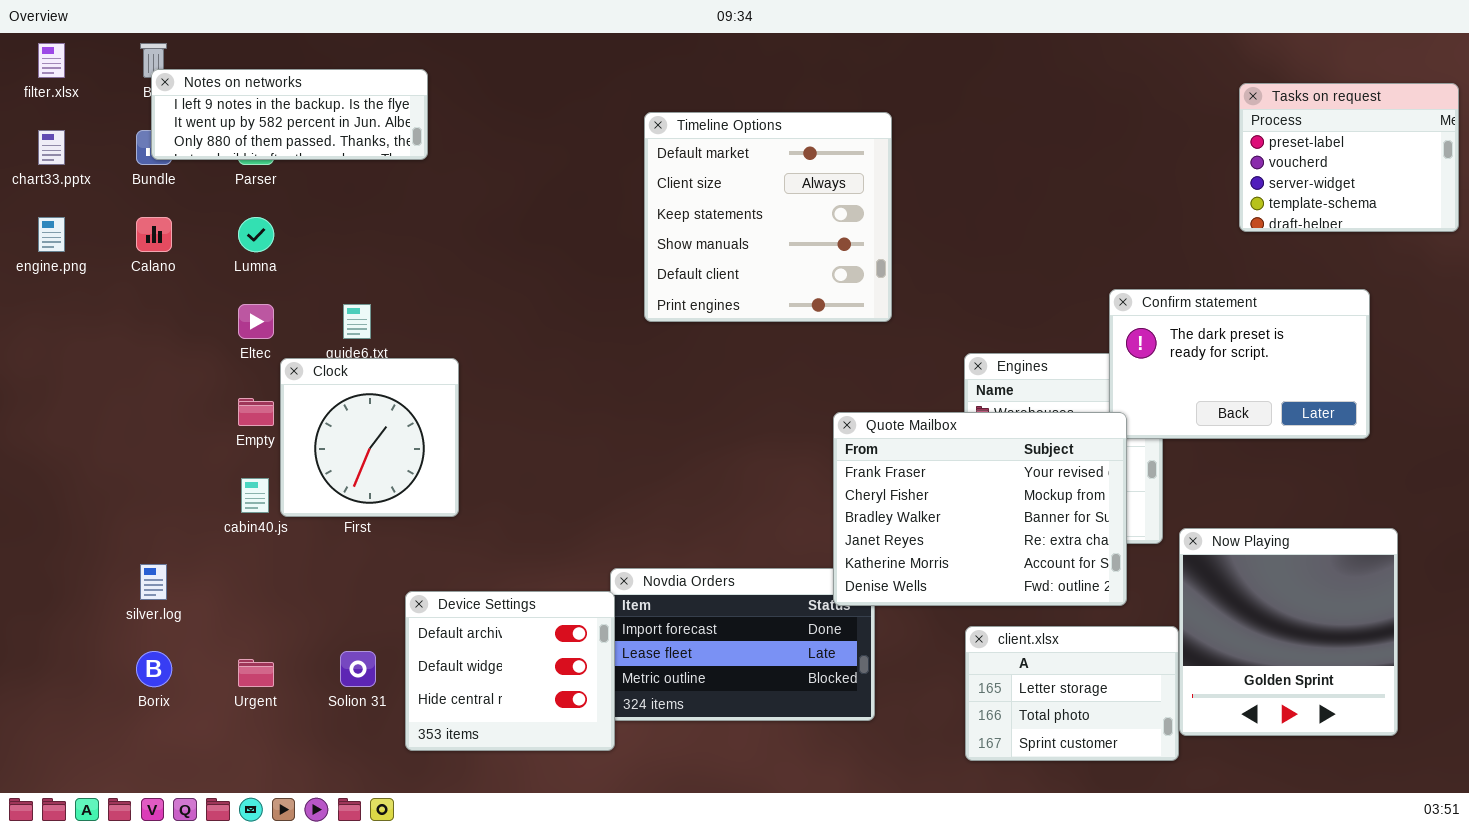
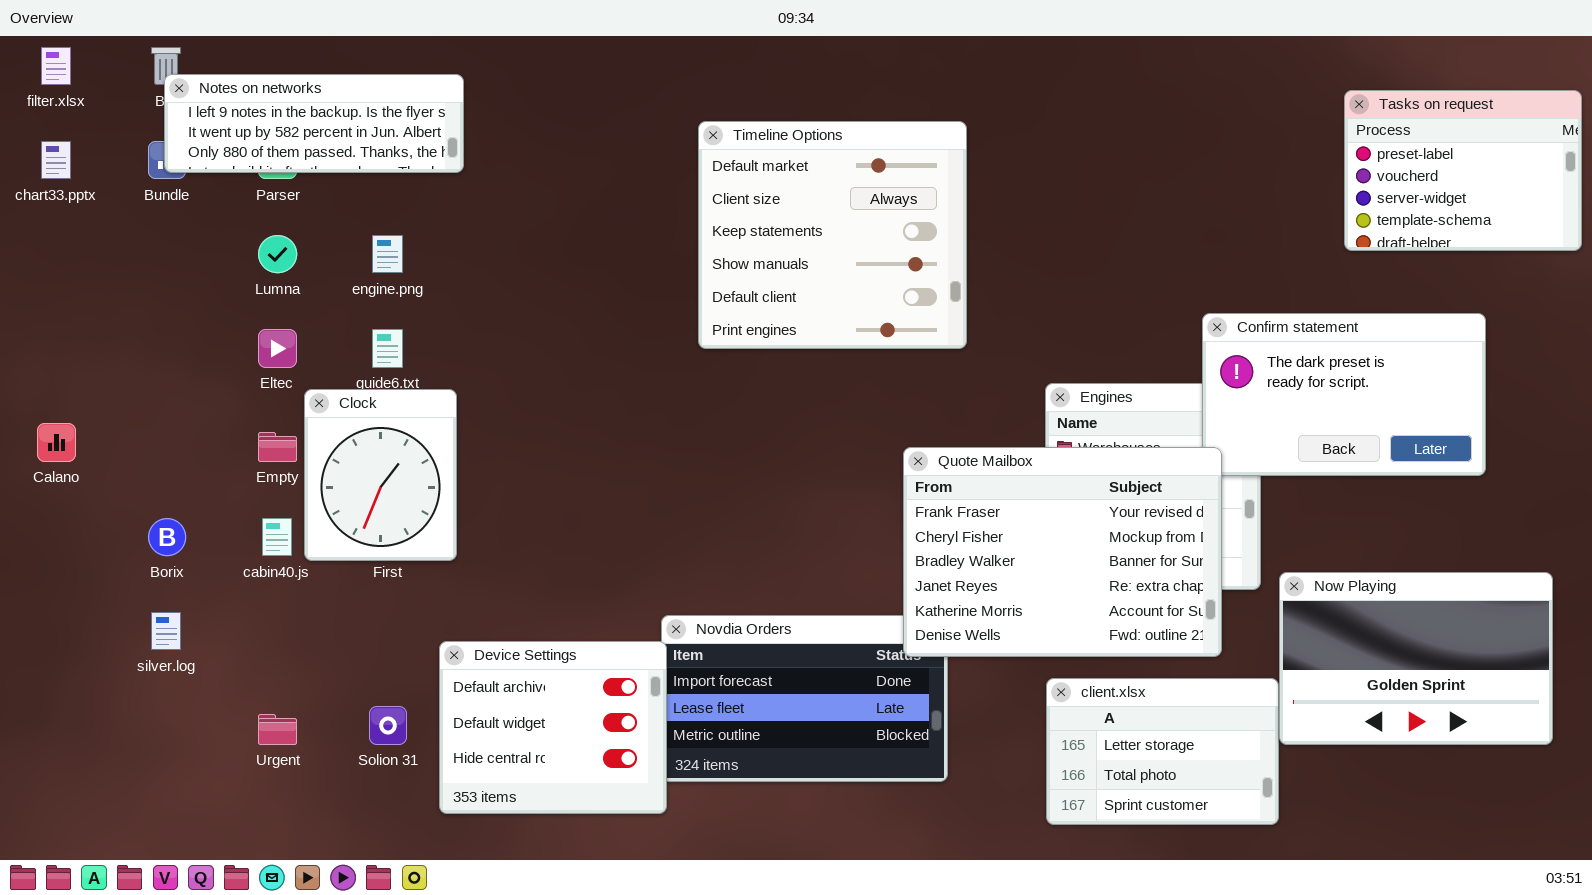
engine.png: [38,217,65,252] -> [372,235,403,273], moved
Calano: [136,217,172,252] -> [37,423,76,462], moved
Clock: [280,358,459,517] -> [304,389,457,561], resized
Now Playing: [1179,528,1398,736] -> [1279,572,1553,745], resized
Borix: [136,651,172,687] -> [148,518,186,556], moved

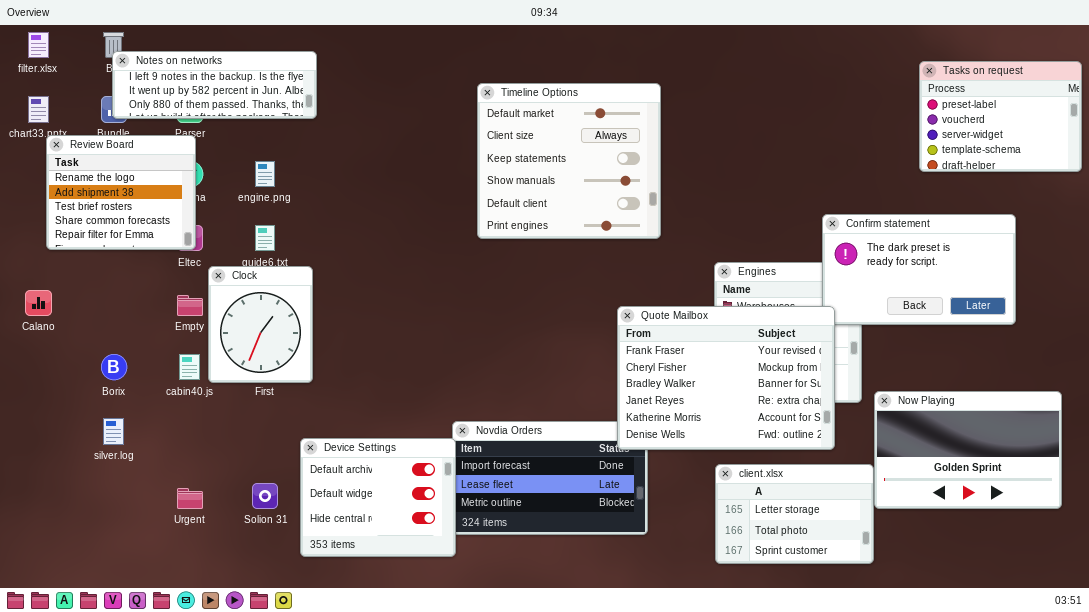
Review Board: none -> [46,135,196,250], opened

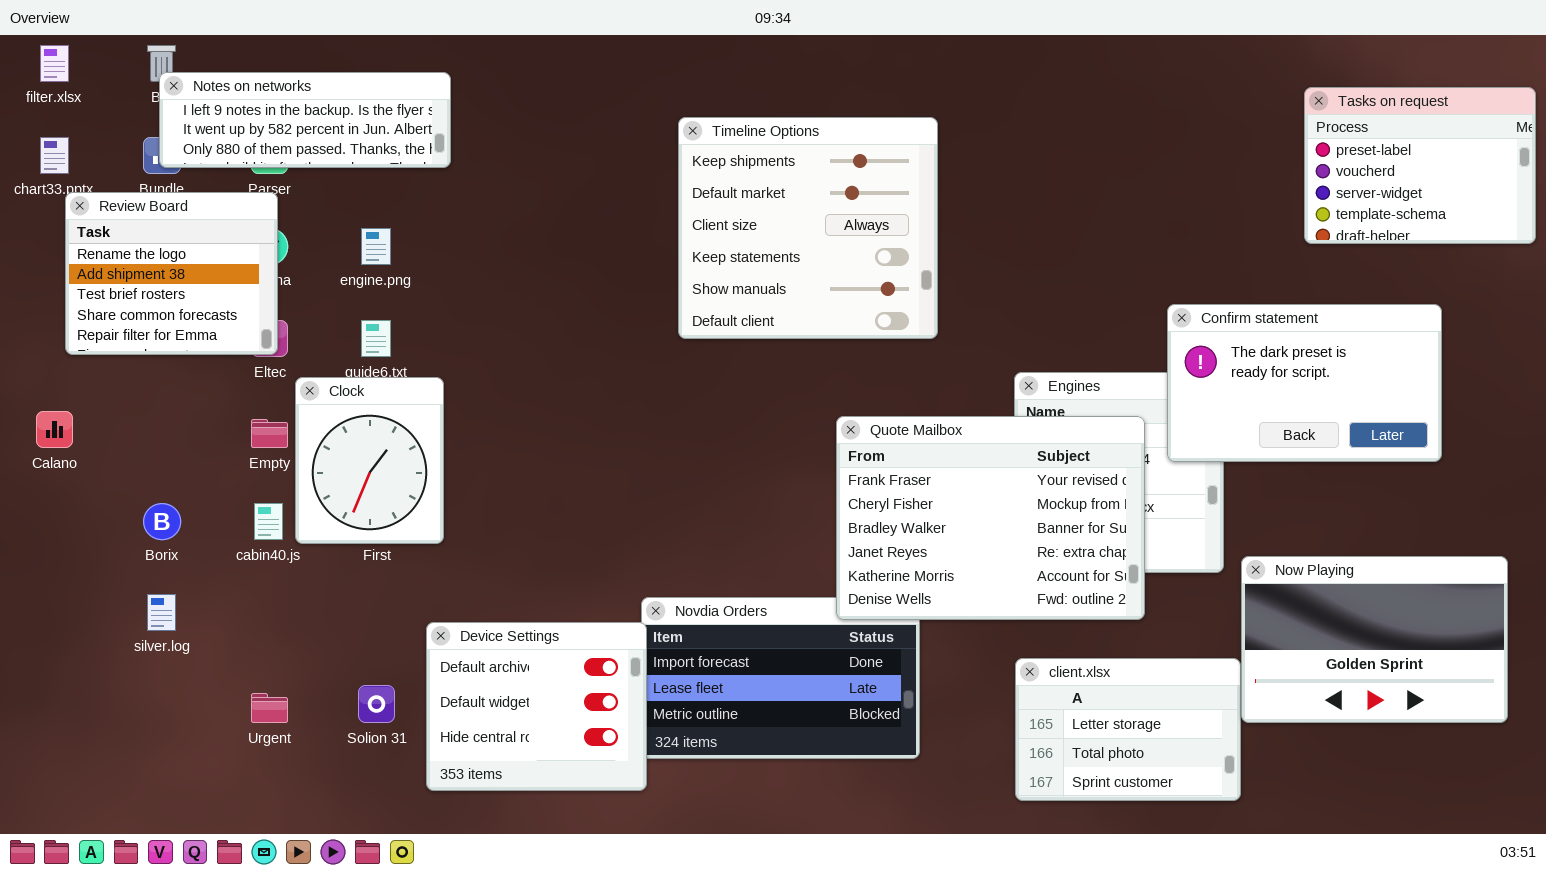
Timeline Options: [477,83,661,239] -> [678,117,938,339], scrolled up 1 row
Quote Mailbox: [617,306,835,450] -> [836,416,1145,620], moved

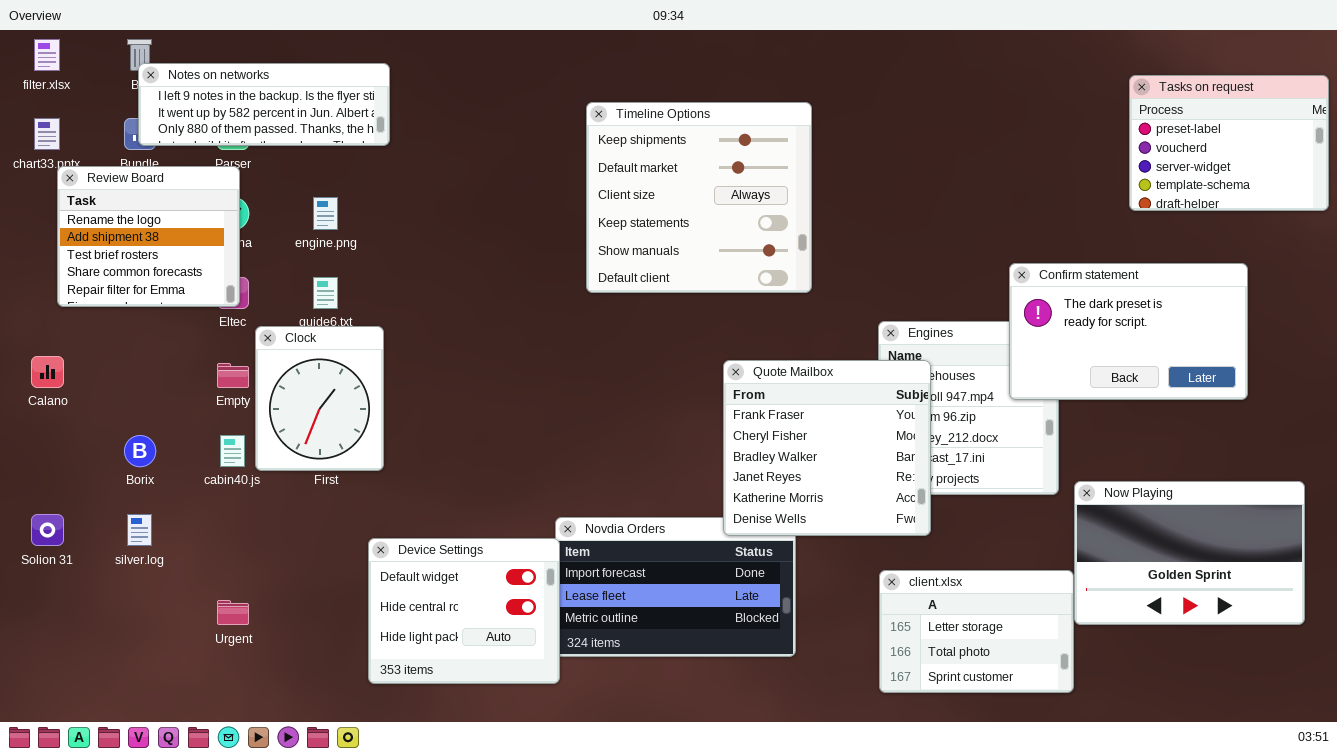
Quote Mailbox: [836,416,1145,620] -> [723,360,931,536], resized
Device Settings: [426,622,647,791] -> [368,538,560,684], scrolled down 1 row
Solion 31: [358,685,395,723] -> [31,514,64,546], moved

